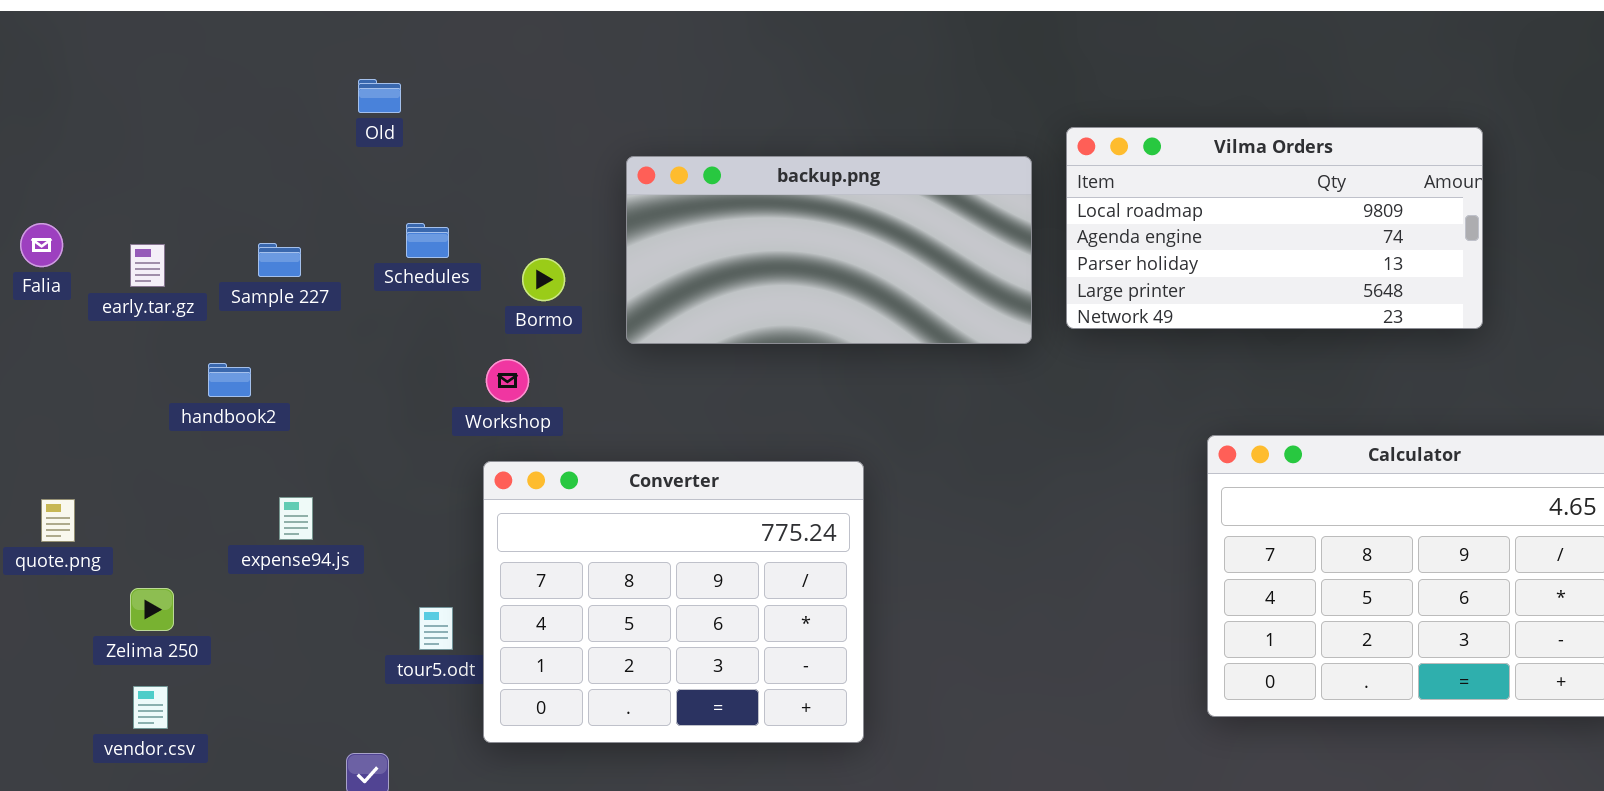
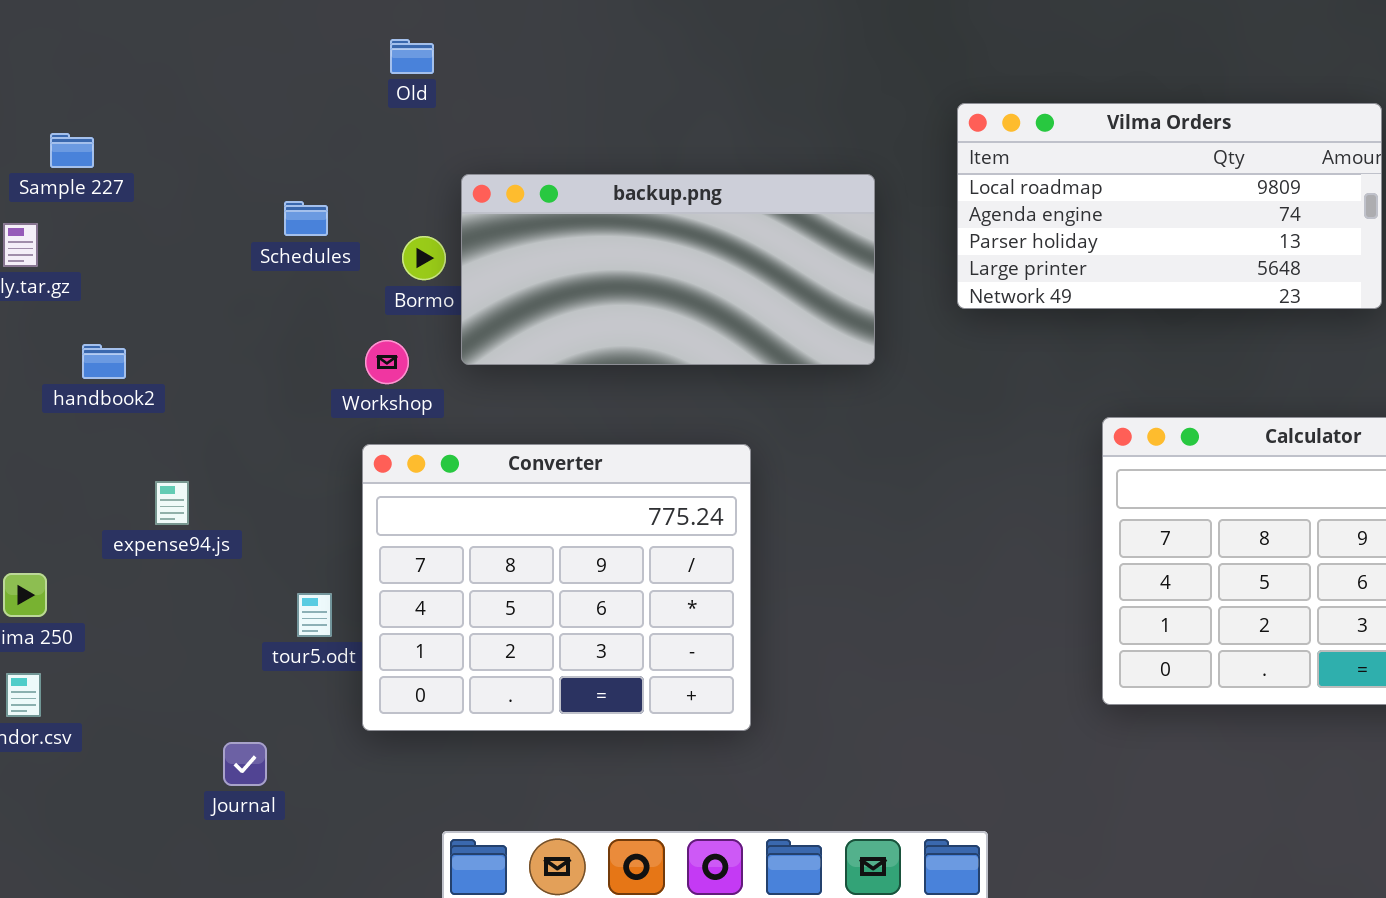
Old: [358,79,401,113] -> [390,39,434,74], moved
backup.png: [626,156,1032,344] -> [461,174,875,365], moved
Sample 227: [258,243,301,277] -> [50,133,94,168], moved

